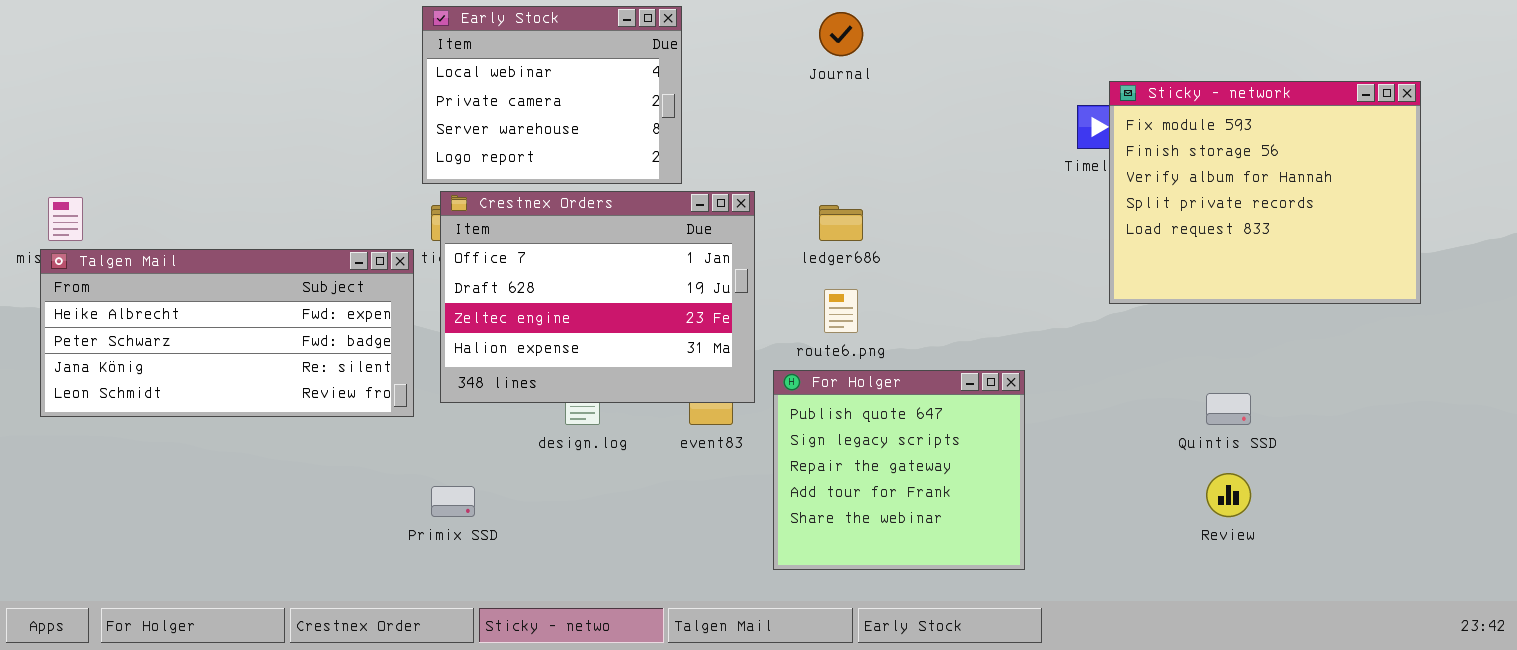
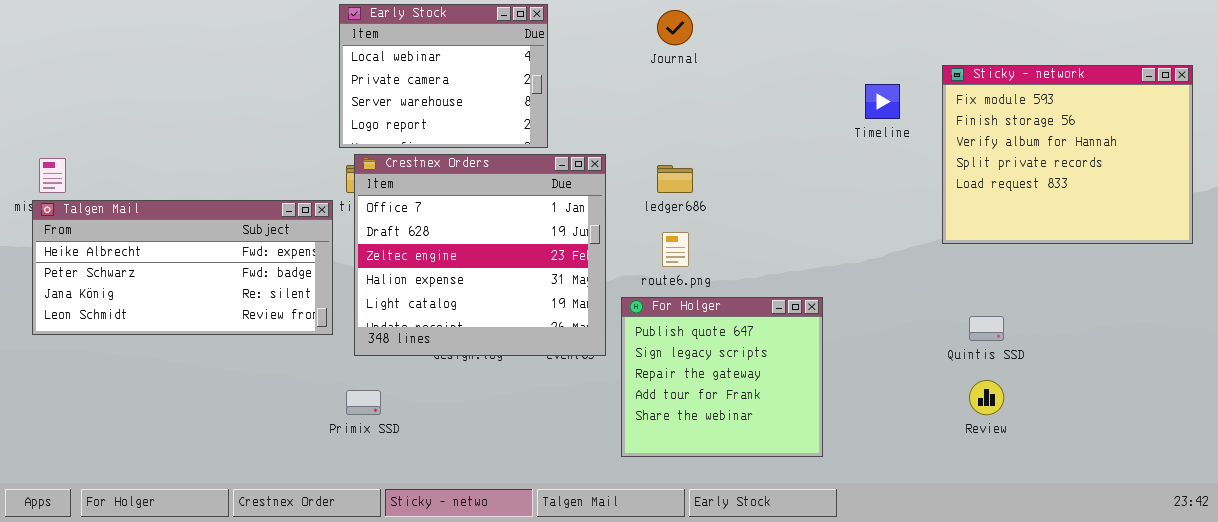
Sticky - network: [1109,81,1421,304] -> [942,65,1193,244], moved
Crestnex Orders: [440,191,755,403] -> [354,154,606,356], resized

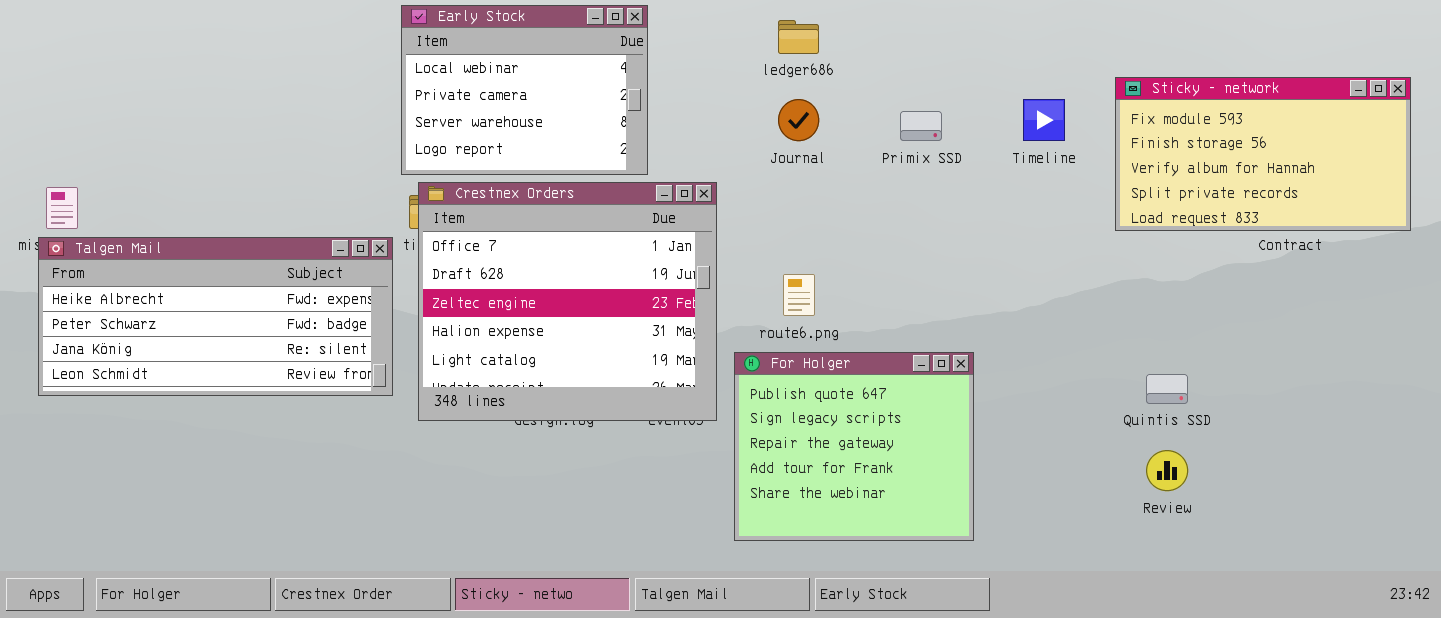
Journal: [657,10,693,45] -> [778,99,819,141], moved
Sticky - network: [942,65,1193,244] -> [1115,77,1411,231], resized
ledger686: [657,165,693,193] -> [778,20,819,54], moved
Primix SSD: [346,390,381,415] -> [900,111,942,141], moved

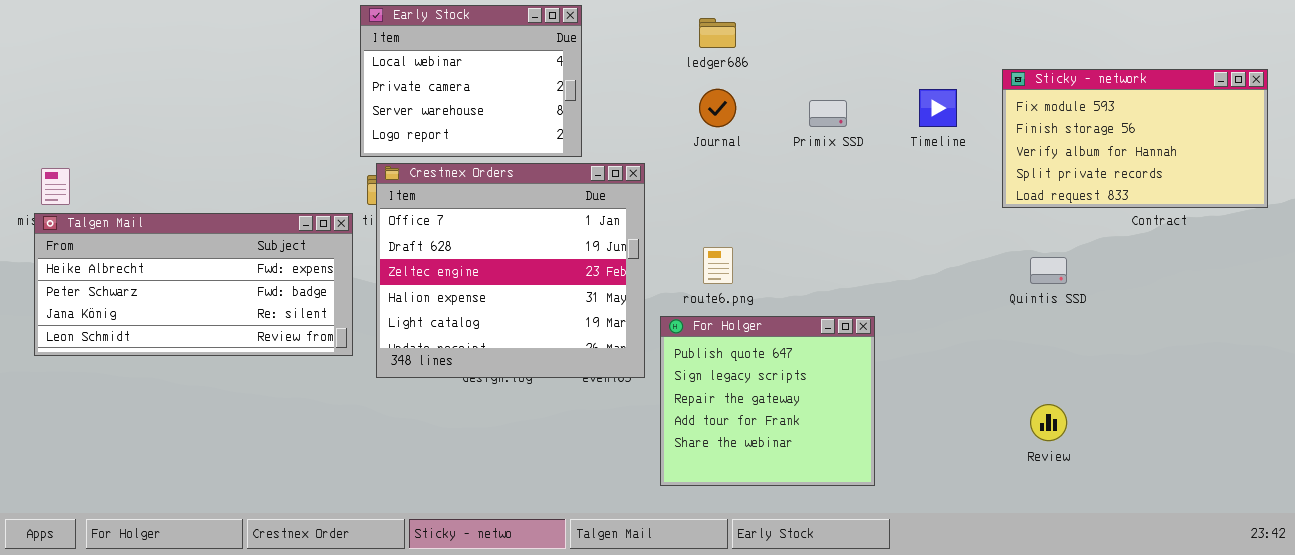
Quintis SSD: [1146,374,1188,404] -> [1030,257,1067,284], moved

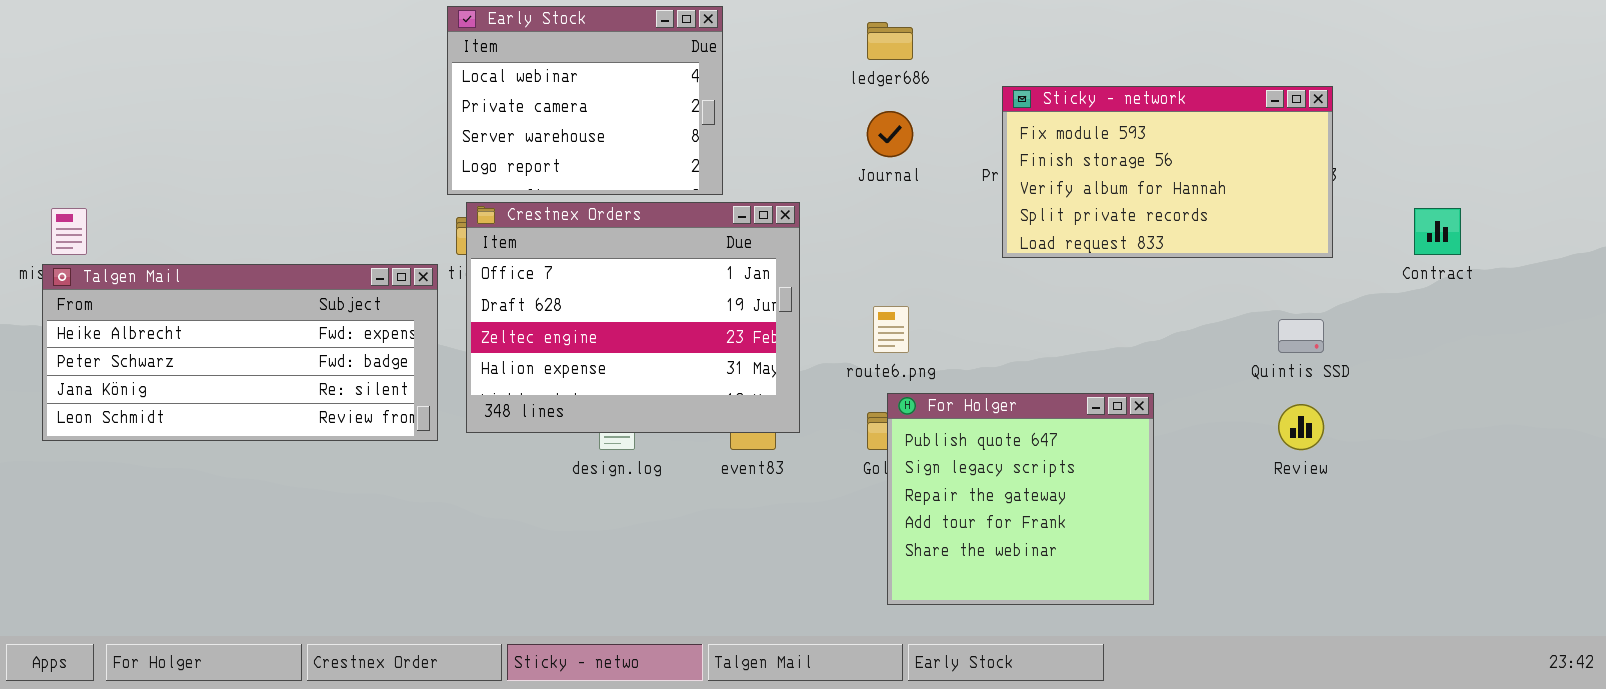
Sticky - network: [1002,69,1268,208] -> [1002,86,1333,258], moved
Crestnex Orders: [376,163,645,378] -> [466,202,800,433], resized
For Holger: [660,316,875,486] -> [887,393,1154,605], moved
Review: [1030,404,1067,441] -> [1278,404,1324,450], moved

